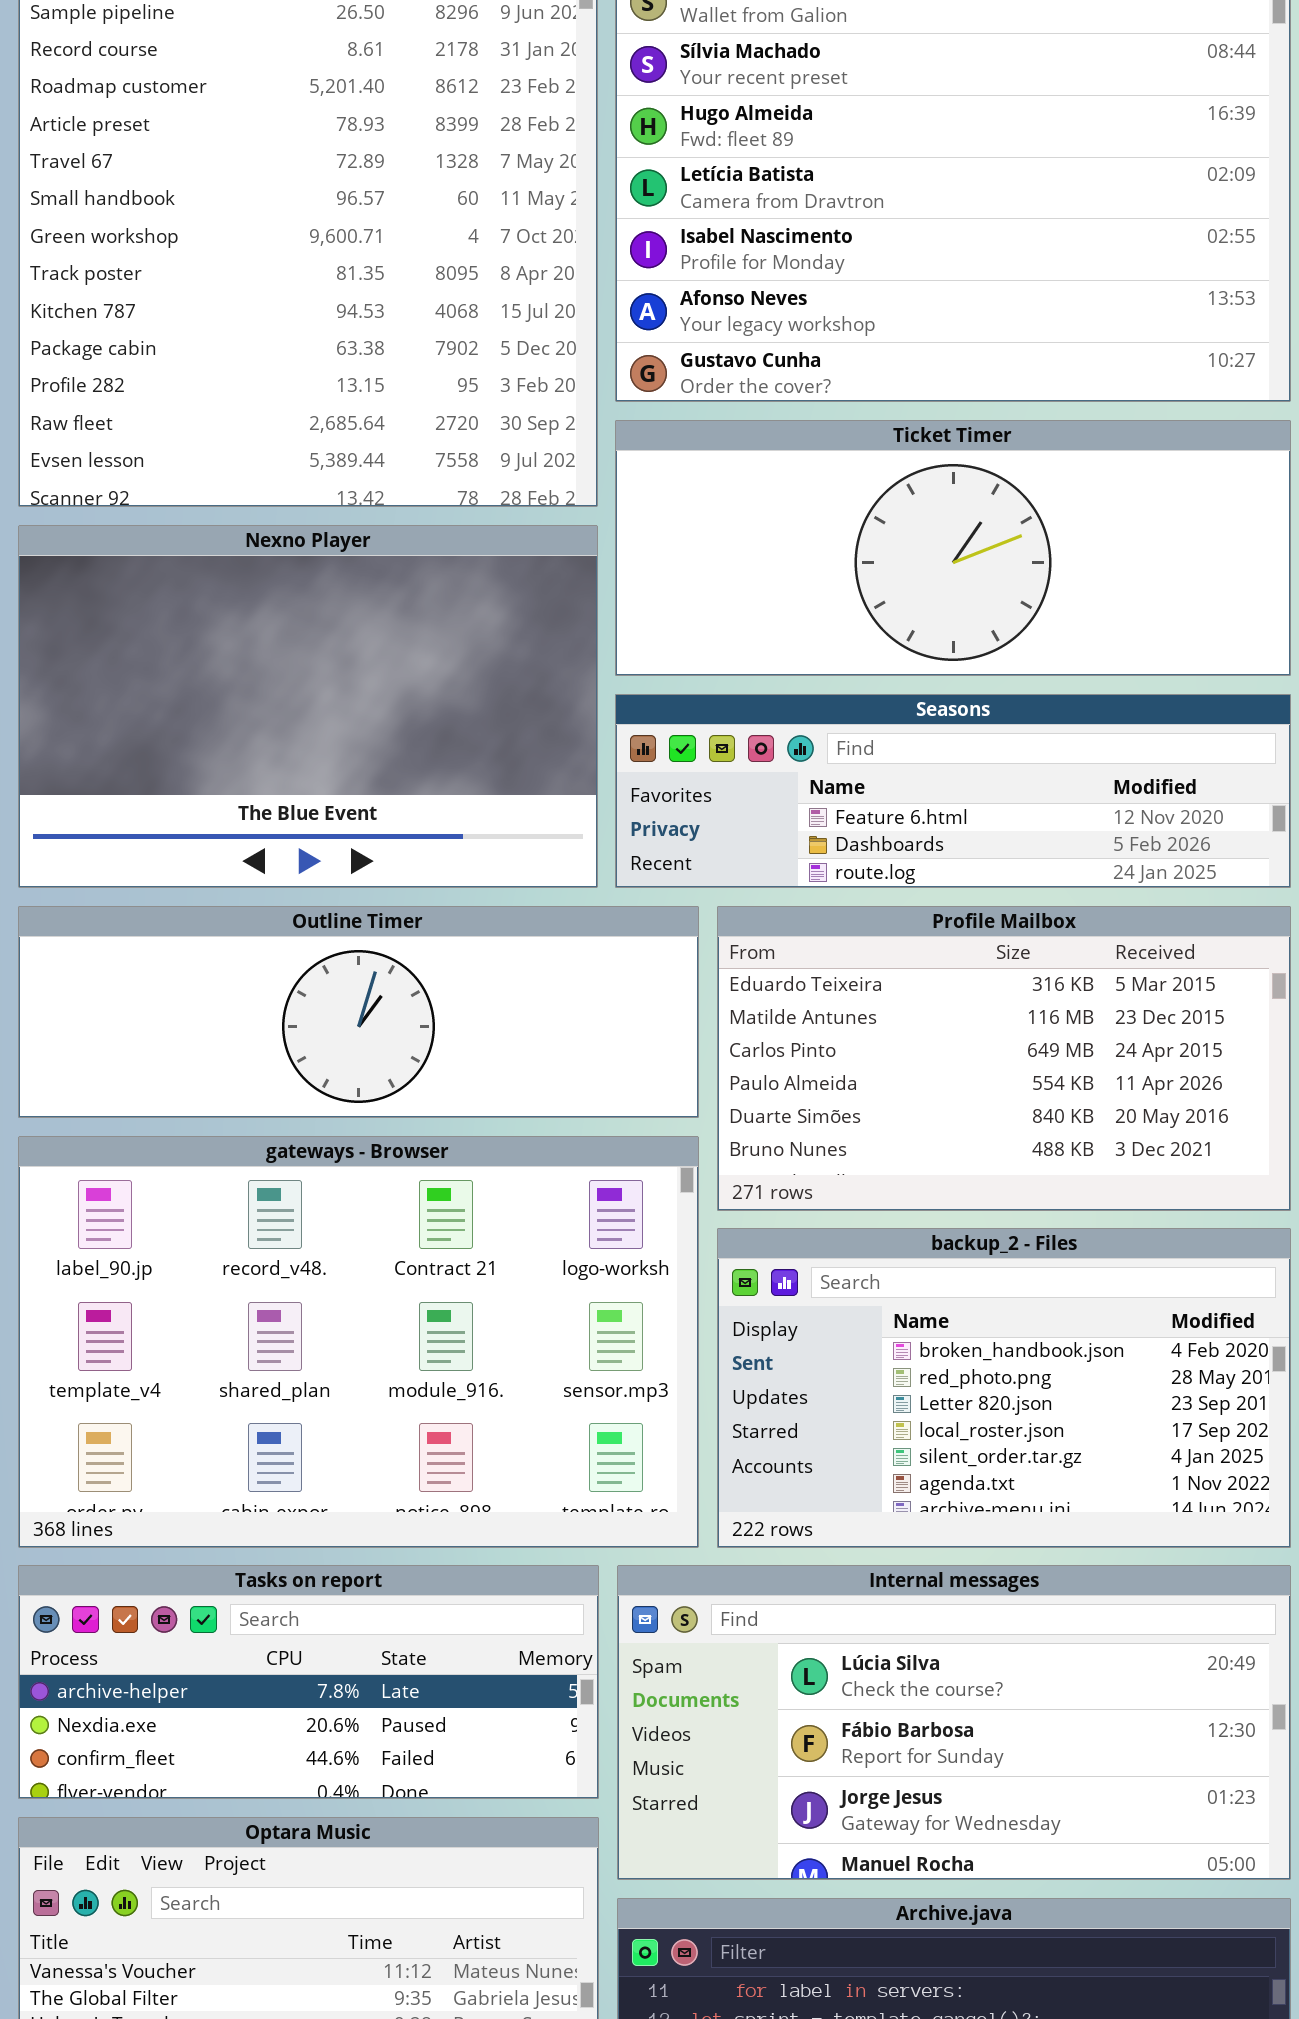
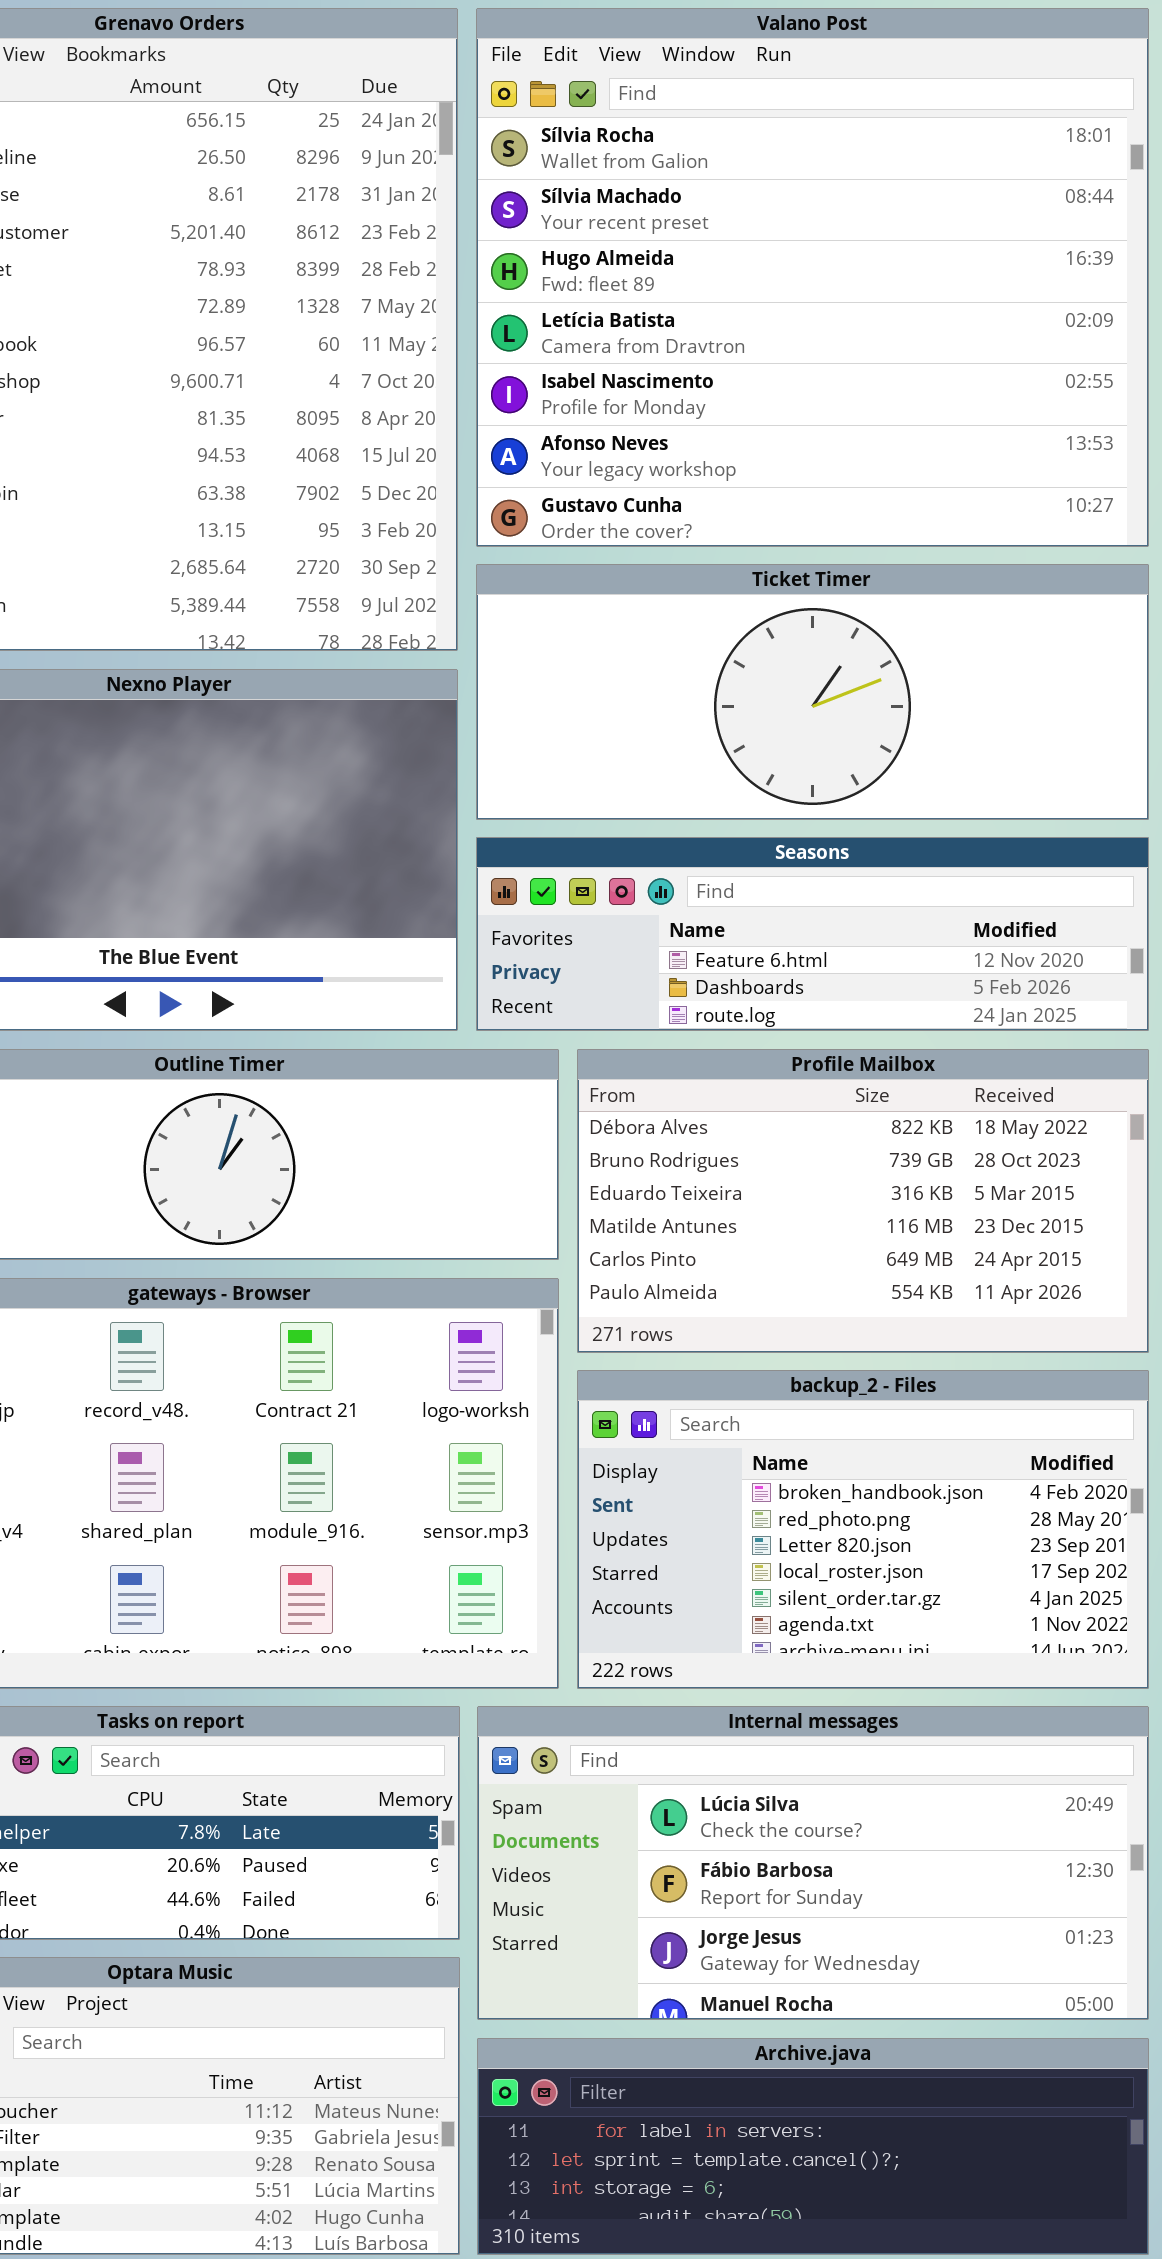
Profile Mailbox: [717,906,1291,1211] -> [577,1049,1149,1353], scrolled up 2 rows

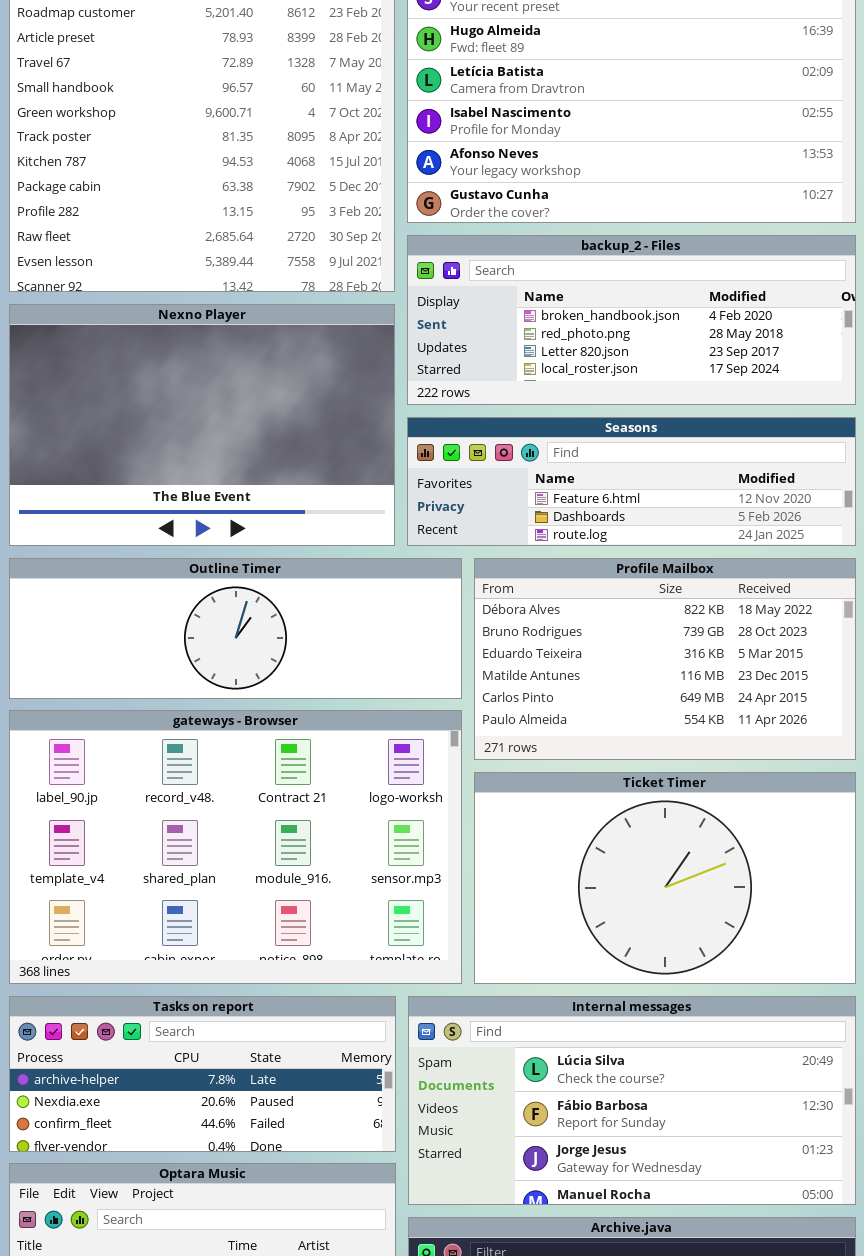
Ticket Timer: [476,564,1149,820] -> [474,772,856,984], moved, resized
backup_2 - Files: [577,1370,1149,1689] -> [407,235,856,405], moved, resized

